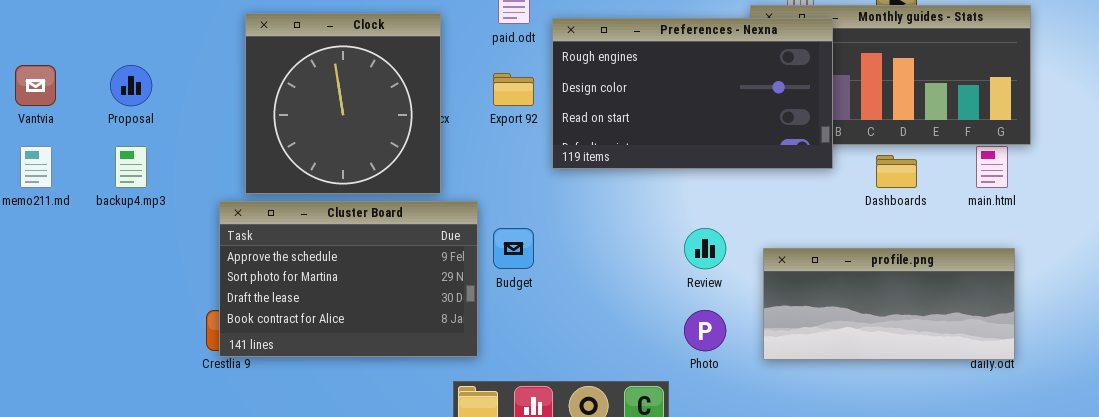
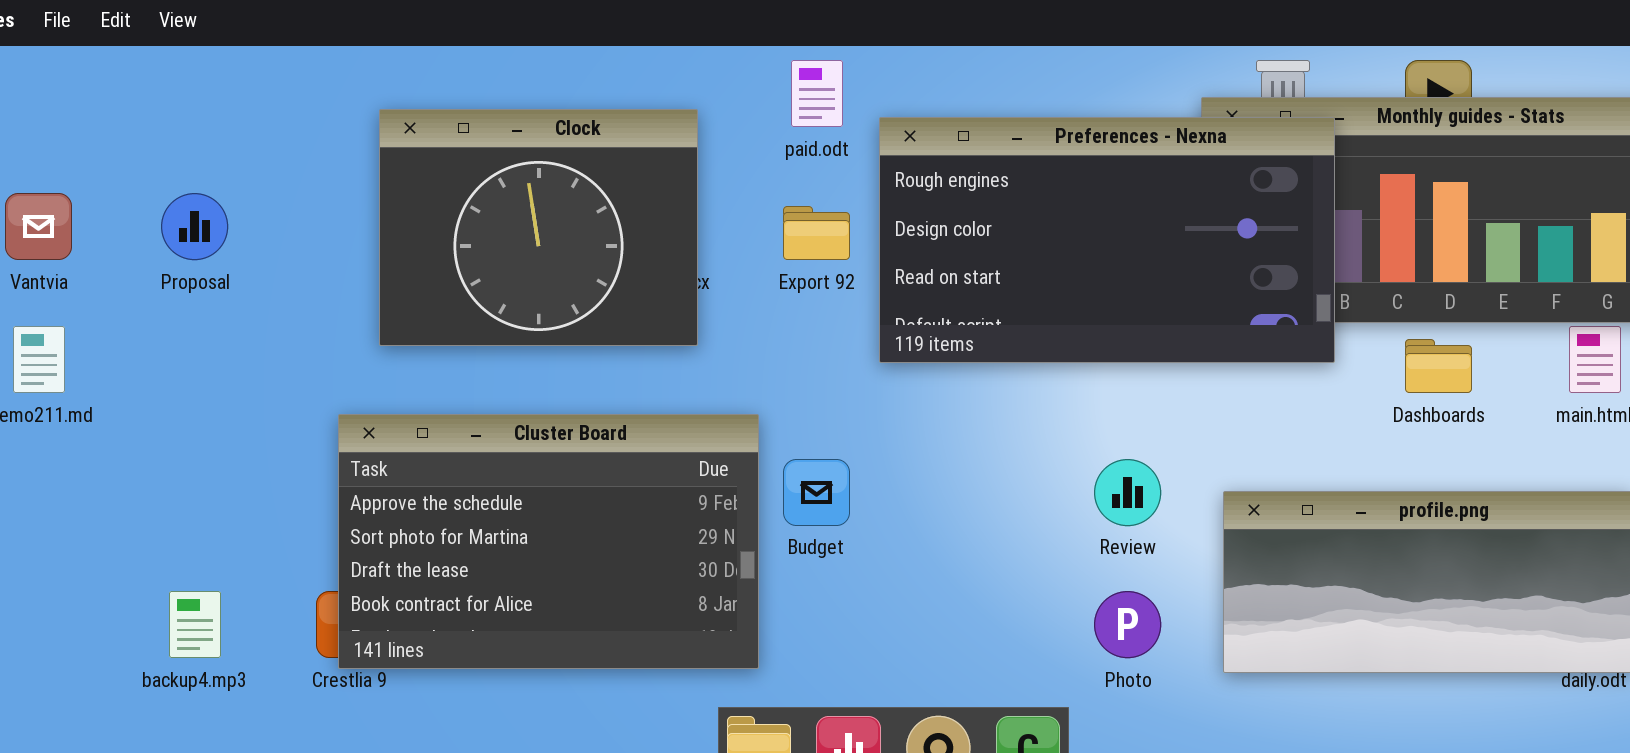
Clock: [245,13,441,194] -> [379,109,698,346], resized
backup4.mp3: [115,146,147,188] -> [169,591,221,658], moved

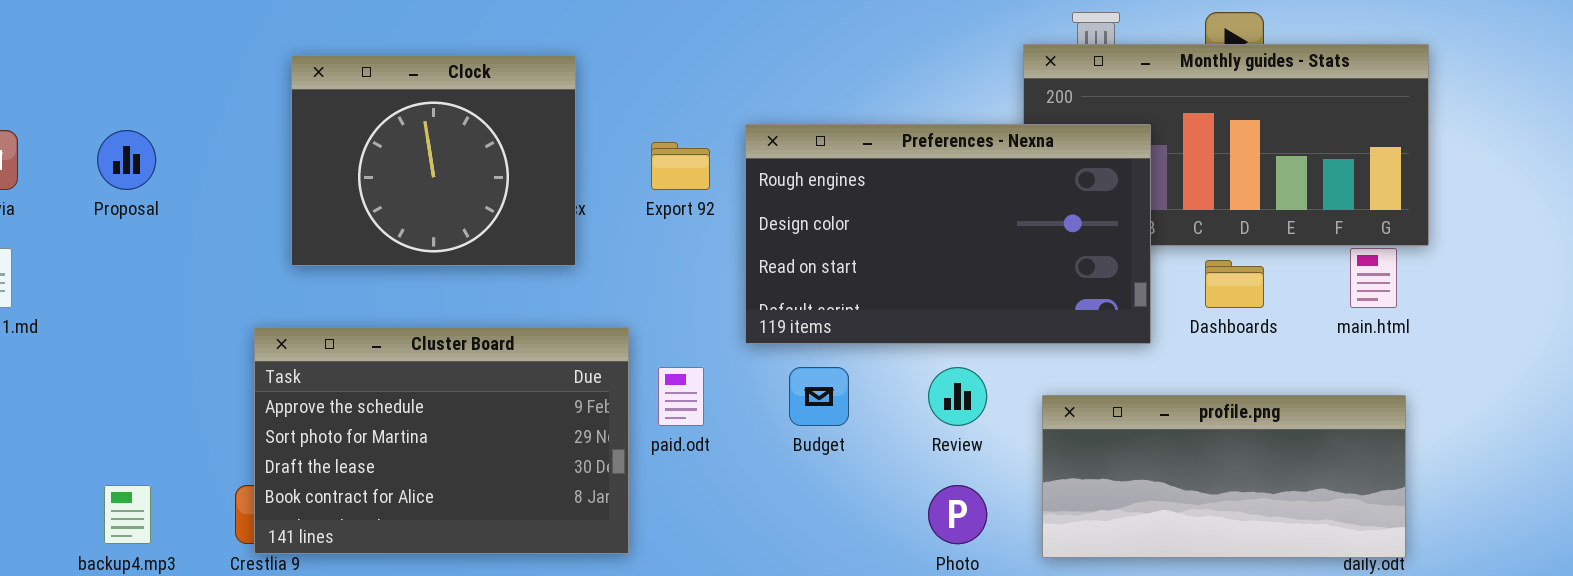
paid.odt: [791,60,843,127] -> [658,367,704,426], moved
Preferences - Nexna: [879,117,1335,363] -> [745,124,1151,344], moved
Budget: [783,459,850,526] -> [789,367,849,426], moved

